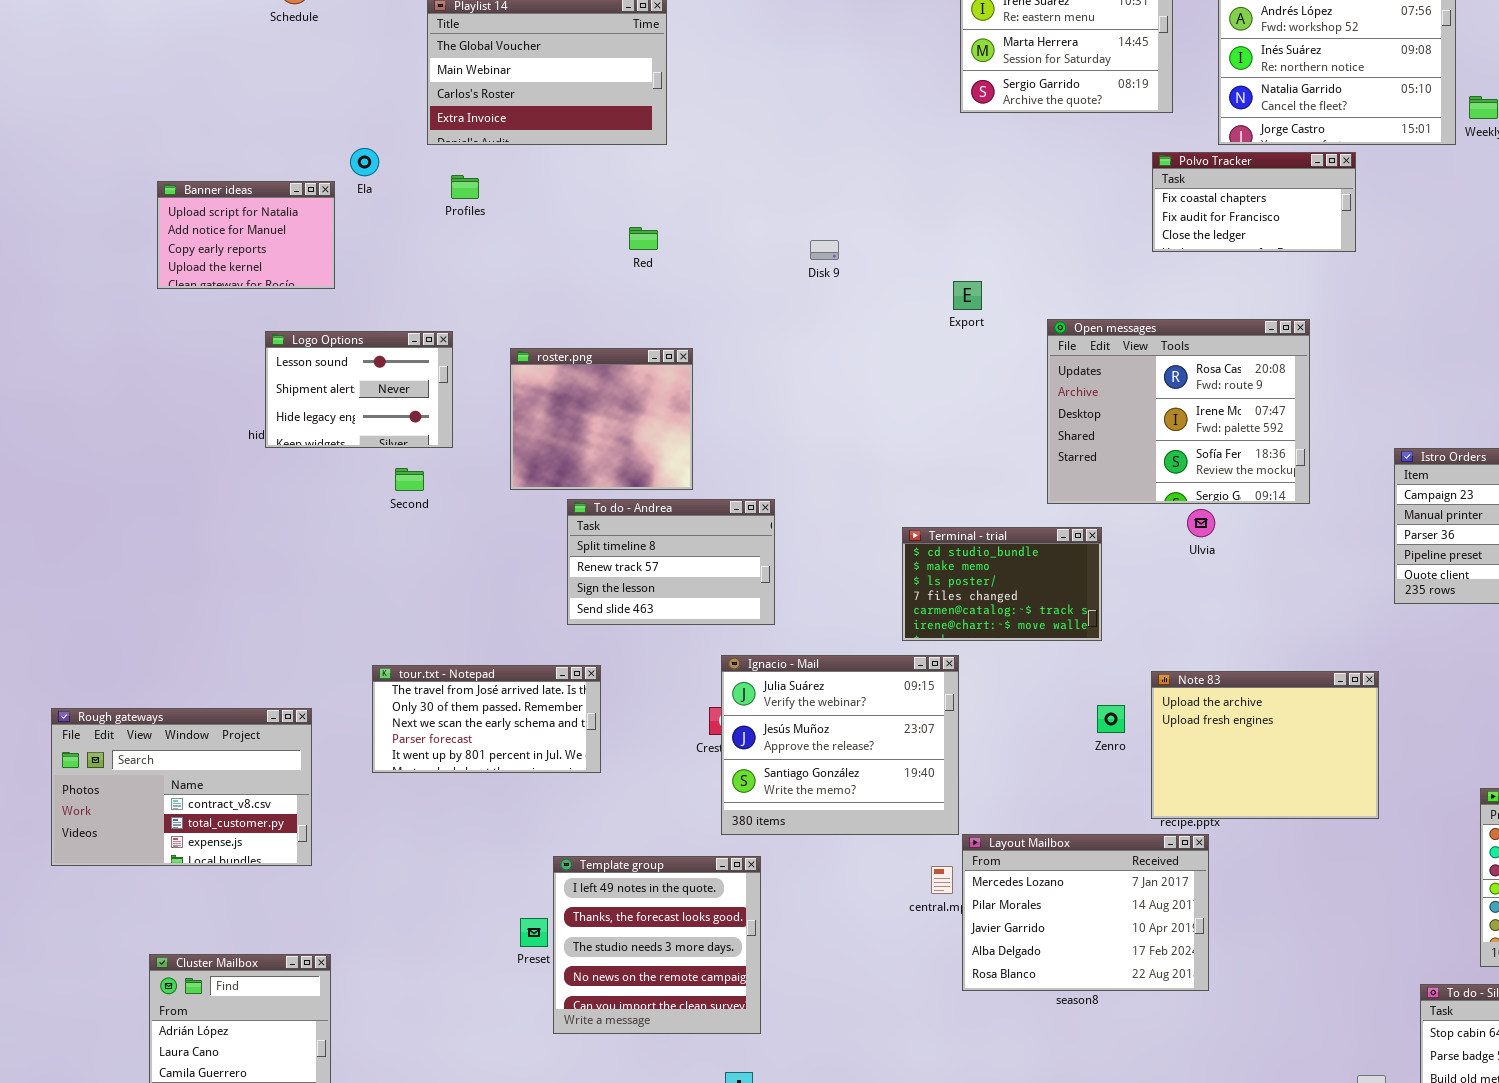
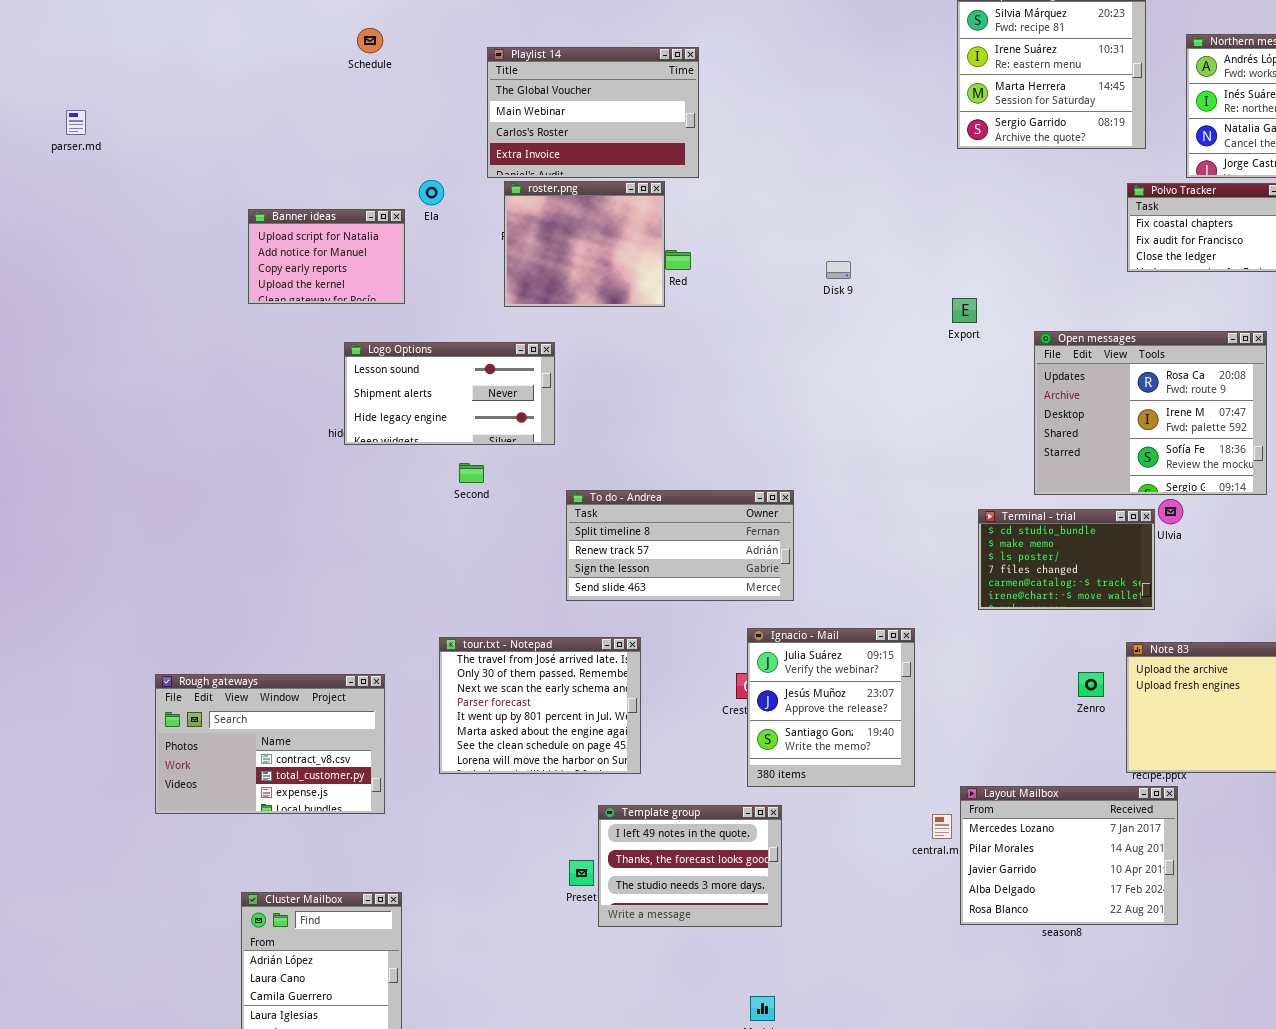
Logo Options: [265,331,453,448] -> [344,342,555,445], resized
roster.png: [510,348,693,490] -> [504,181,665,307], moved
To do - Andrea: [567,499,775,625] -> [566,490,794,601], resized
Terminal - trial: [902,527,1102,641] -> [978,509,1155,610], moved
Ignacio - Mail: [721,655,959,835] -> [747,628,915,787], resized
tour.txt - Notepad: [372,665,601,773] -> [439,637,641,774], resized
Template group: [553,856,761,1034] -> [598,805,782,927], resized

